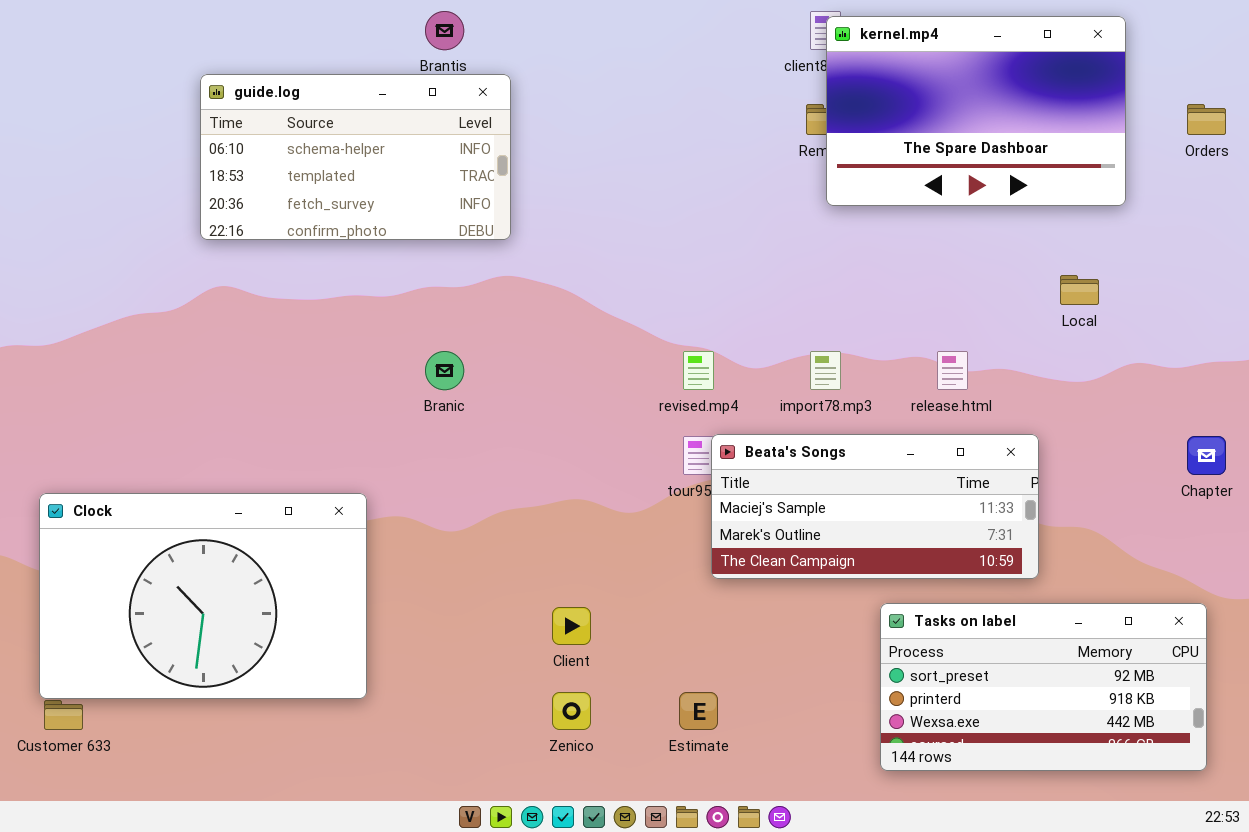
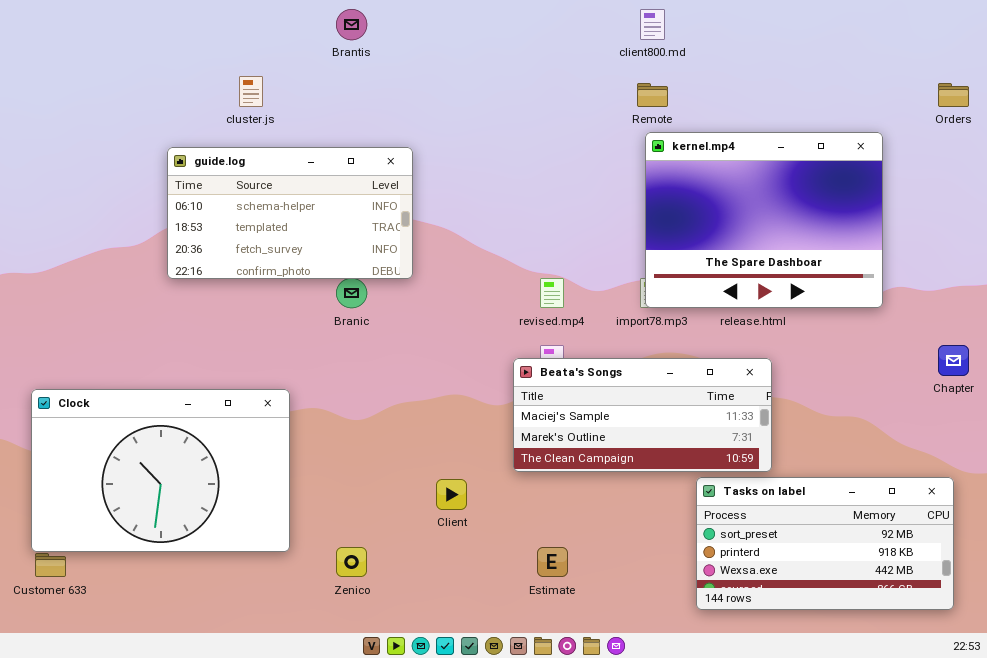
kernel.mp4: [826,16,1126,206] -> [645,132,883,308], moved, resized
guide.log: [200,74,511,240] -> [167,147,413,279], moved
Beata's Songs: [711,434,1039,579] -> [513,358,772,472], moved
Zenico: [552,692,591,730] -> [336,547,367,577], moved

